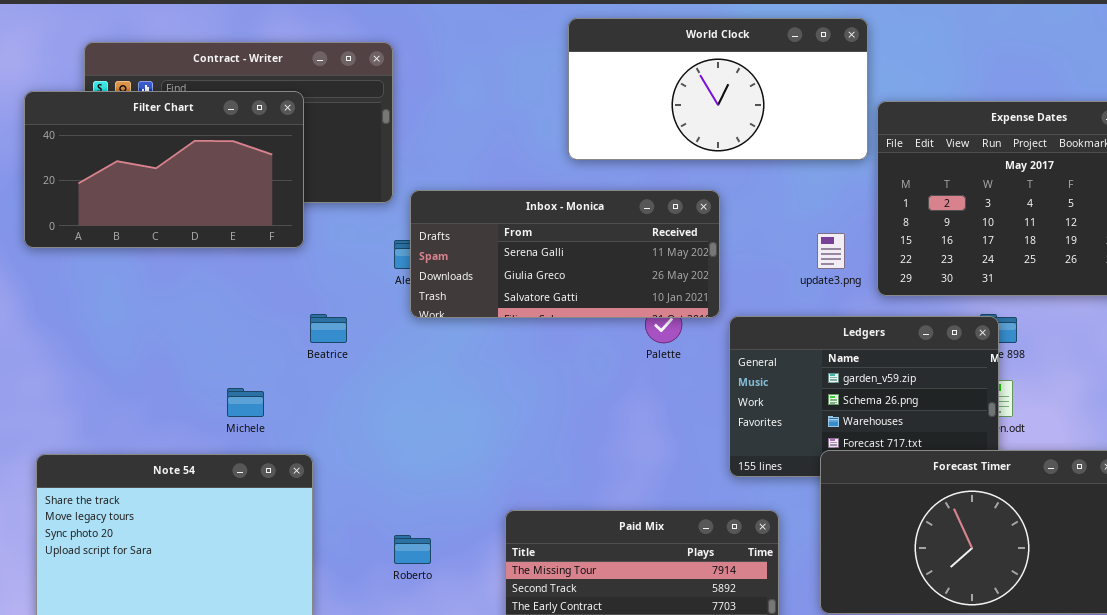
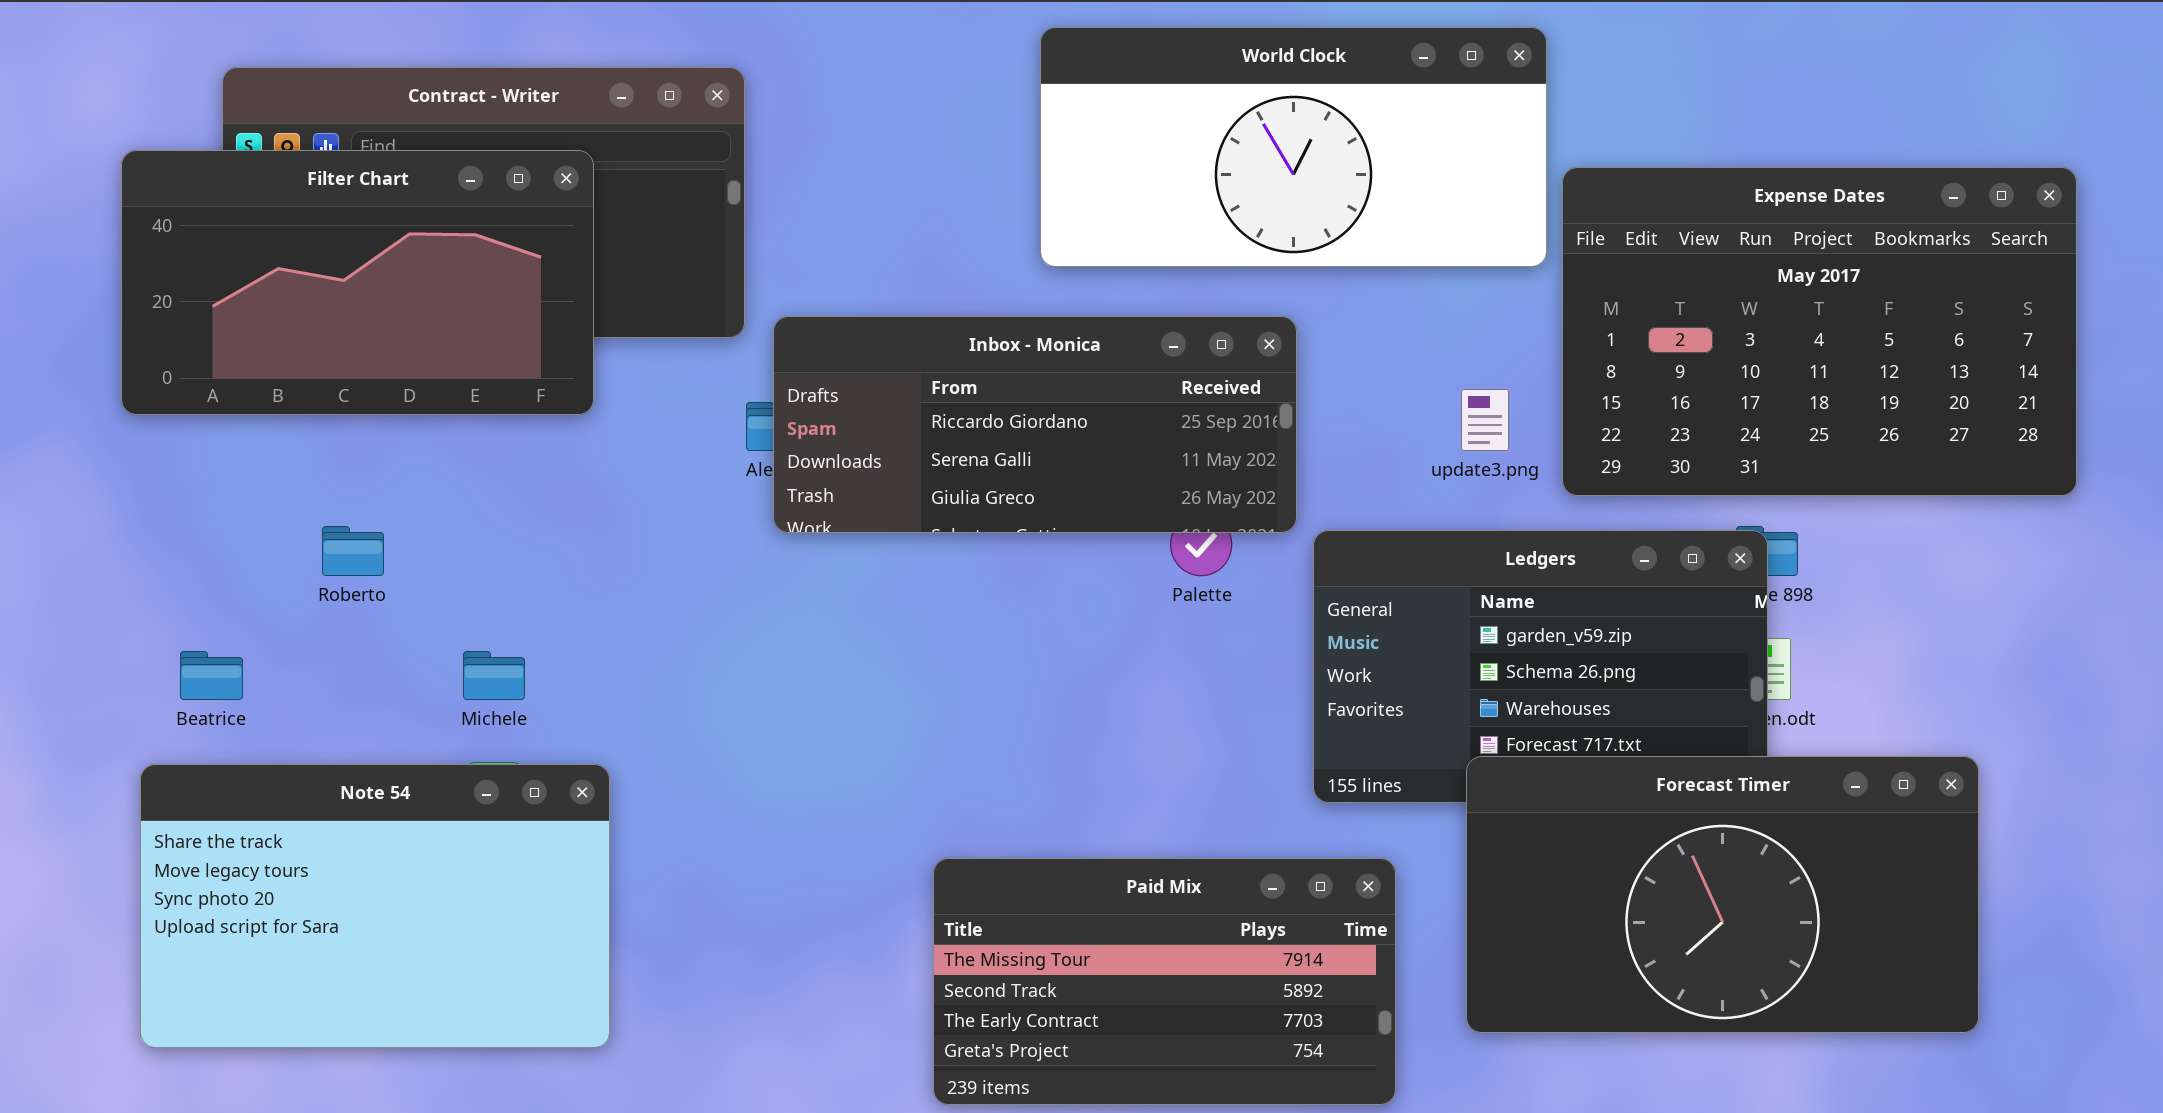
Inbox - Monica: [410,190,720,318] -> [773,316,1297,533], scrolled up 1 row
Beatrice: [310,314,347,343] -> [180,651,243,700], moved
Roberto: [394,535,431,564] -> [322,526,384,576], moved

